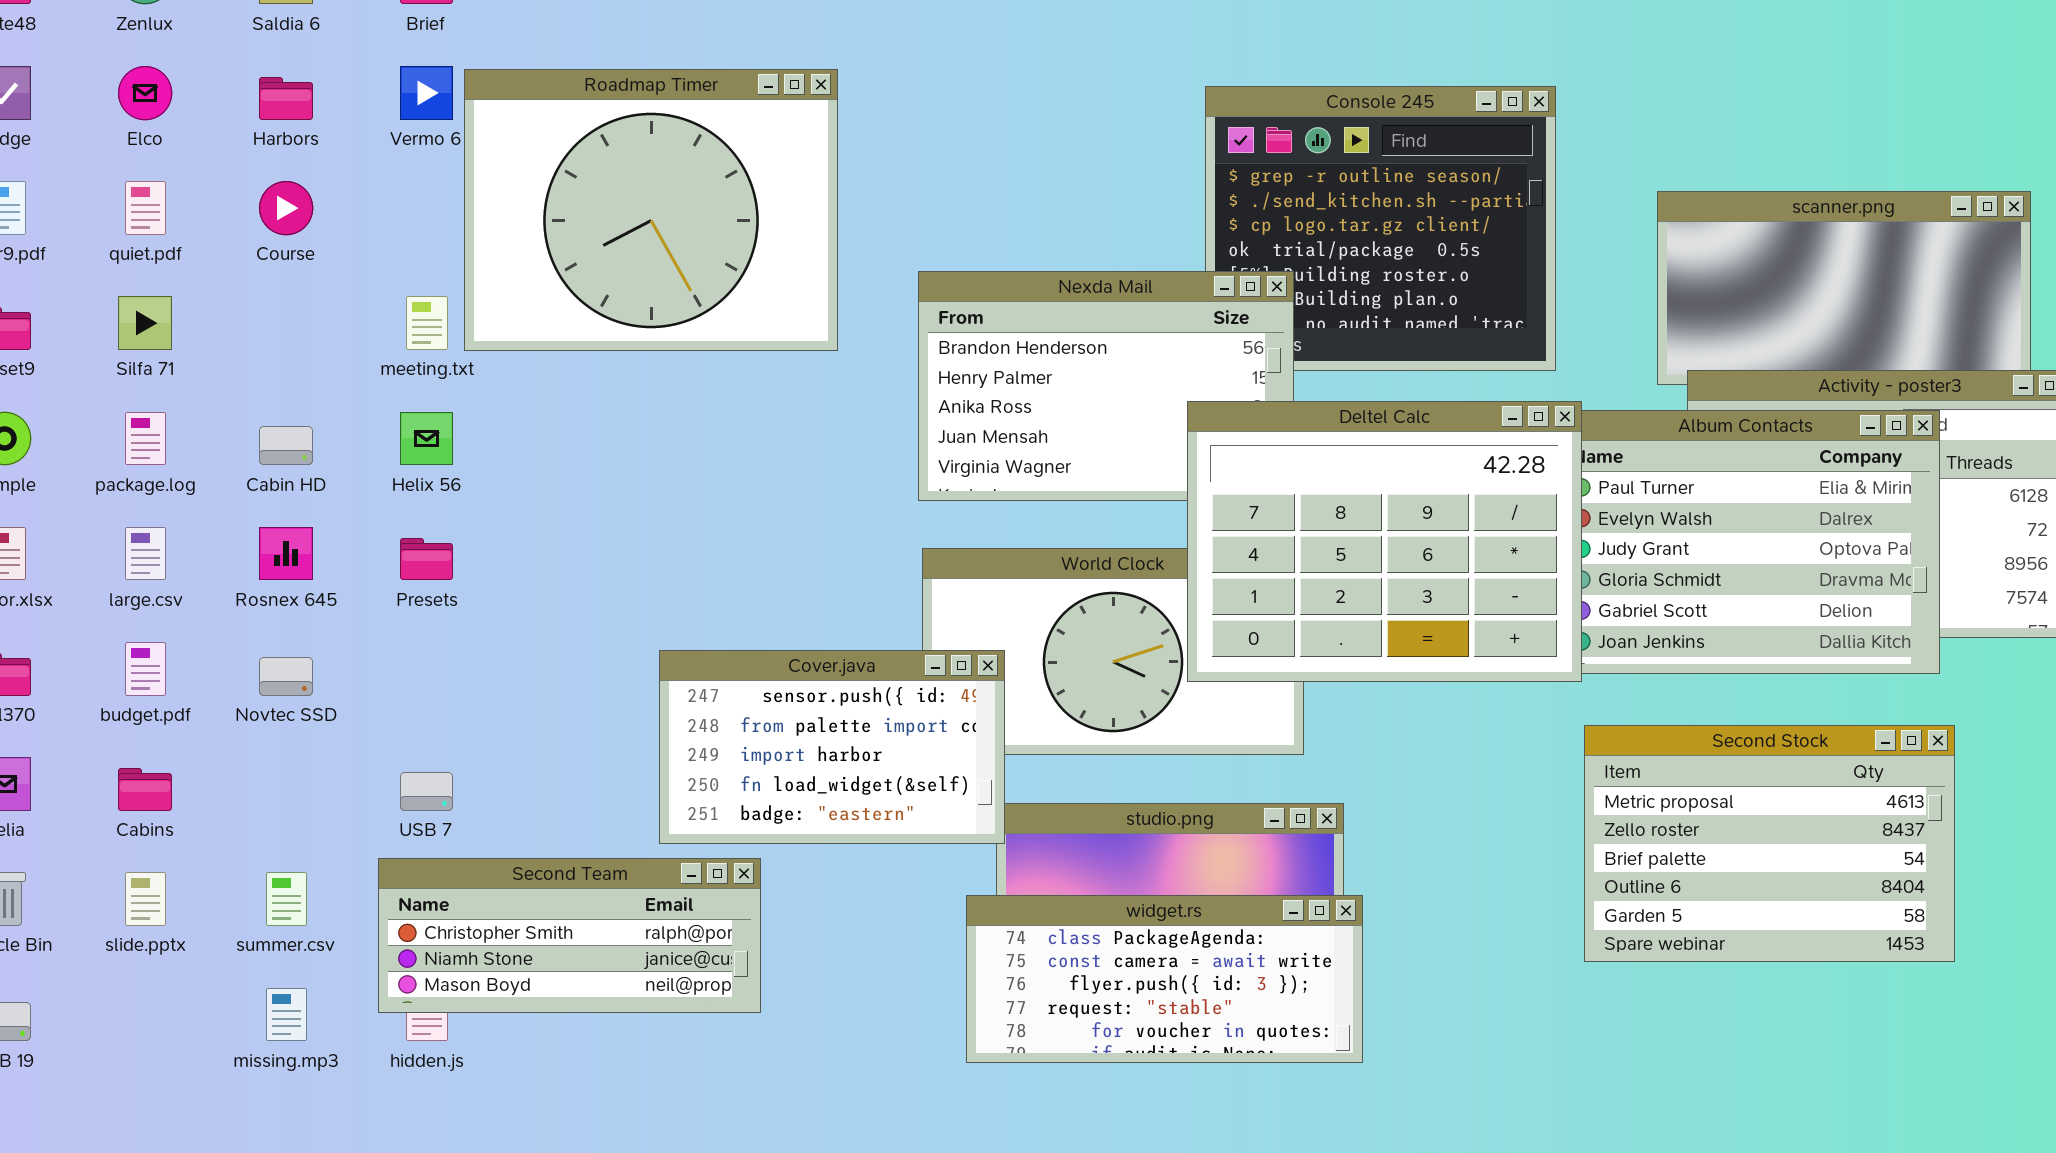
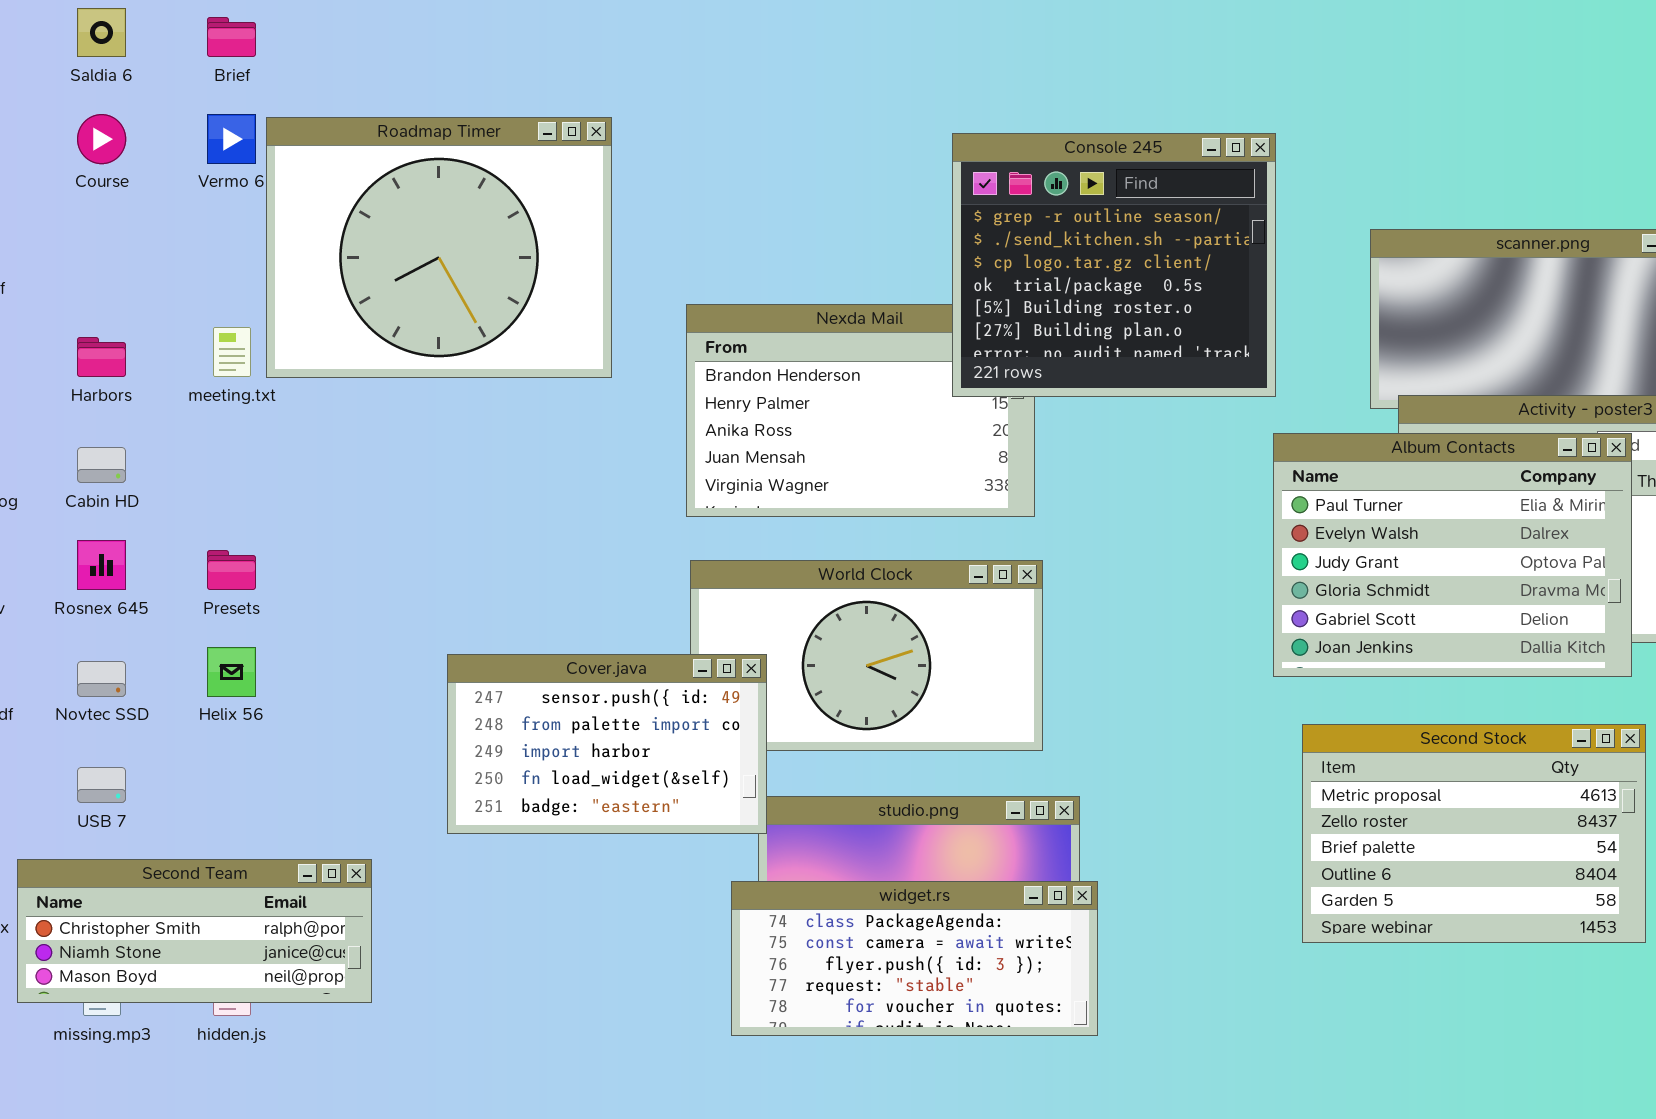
Harbors: [259,77,313,120] -> [77,337,126,377], moved
Console 245: [1205,86,1556,371] -> [952,133,1276,397], raised
Course: [259,181,313,235] -> [77,114,126,164], moved
Deltel Calc: [1187,401,1582,682] -> none, closed
Helix 56: [400,412,453,465] -> [207,647,256,697], moved
USB 7: [400,772,453,811] -> [77,767,126,803], moved
Second Team: [378,858,761,1013] -> [17,859,372,1003], moved

